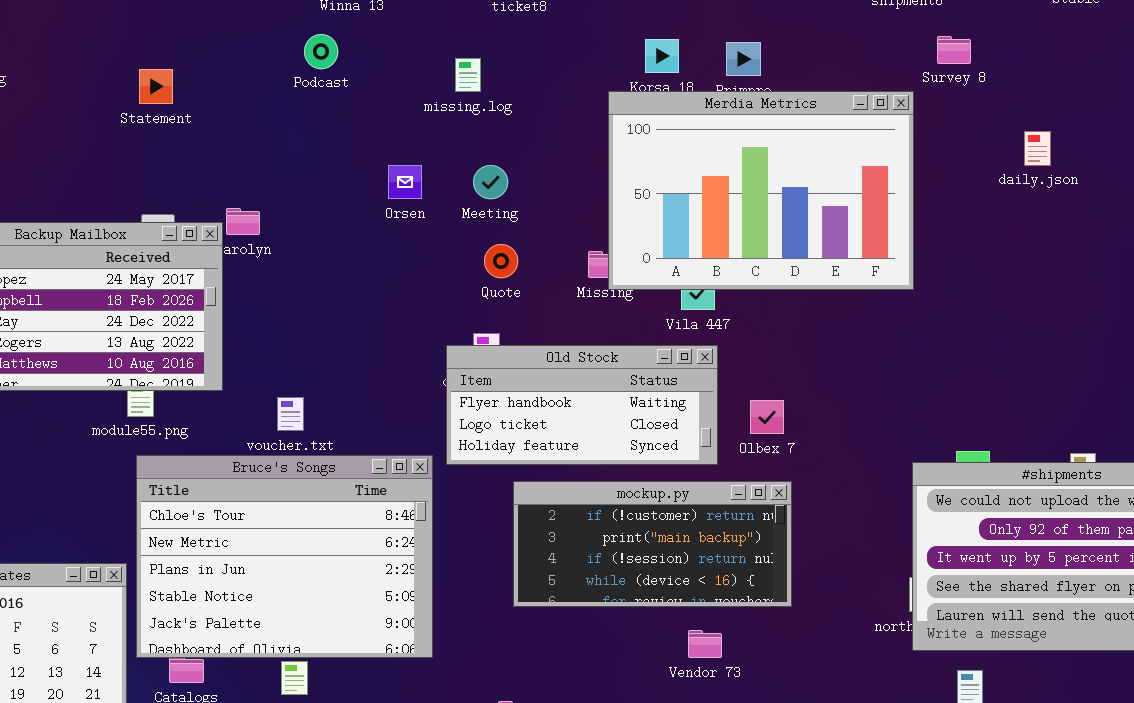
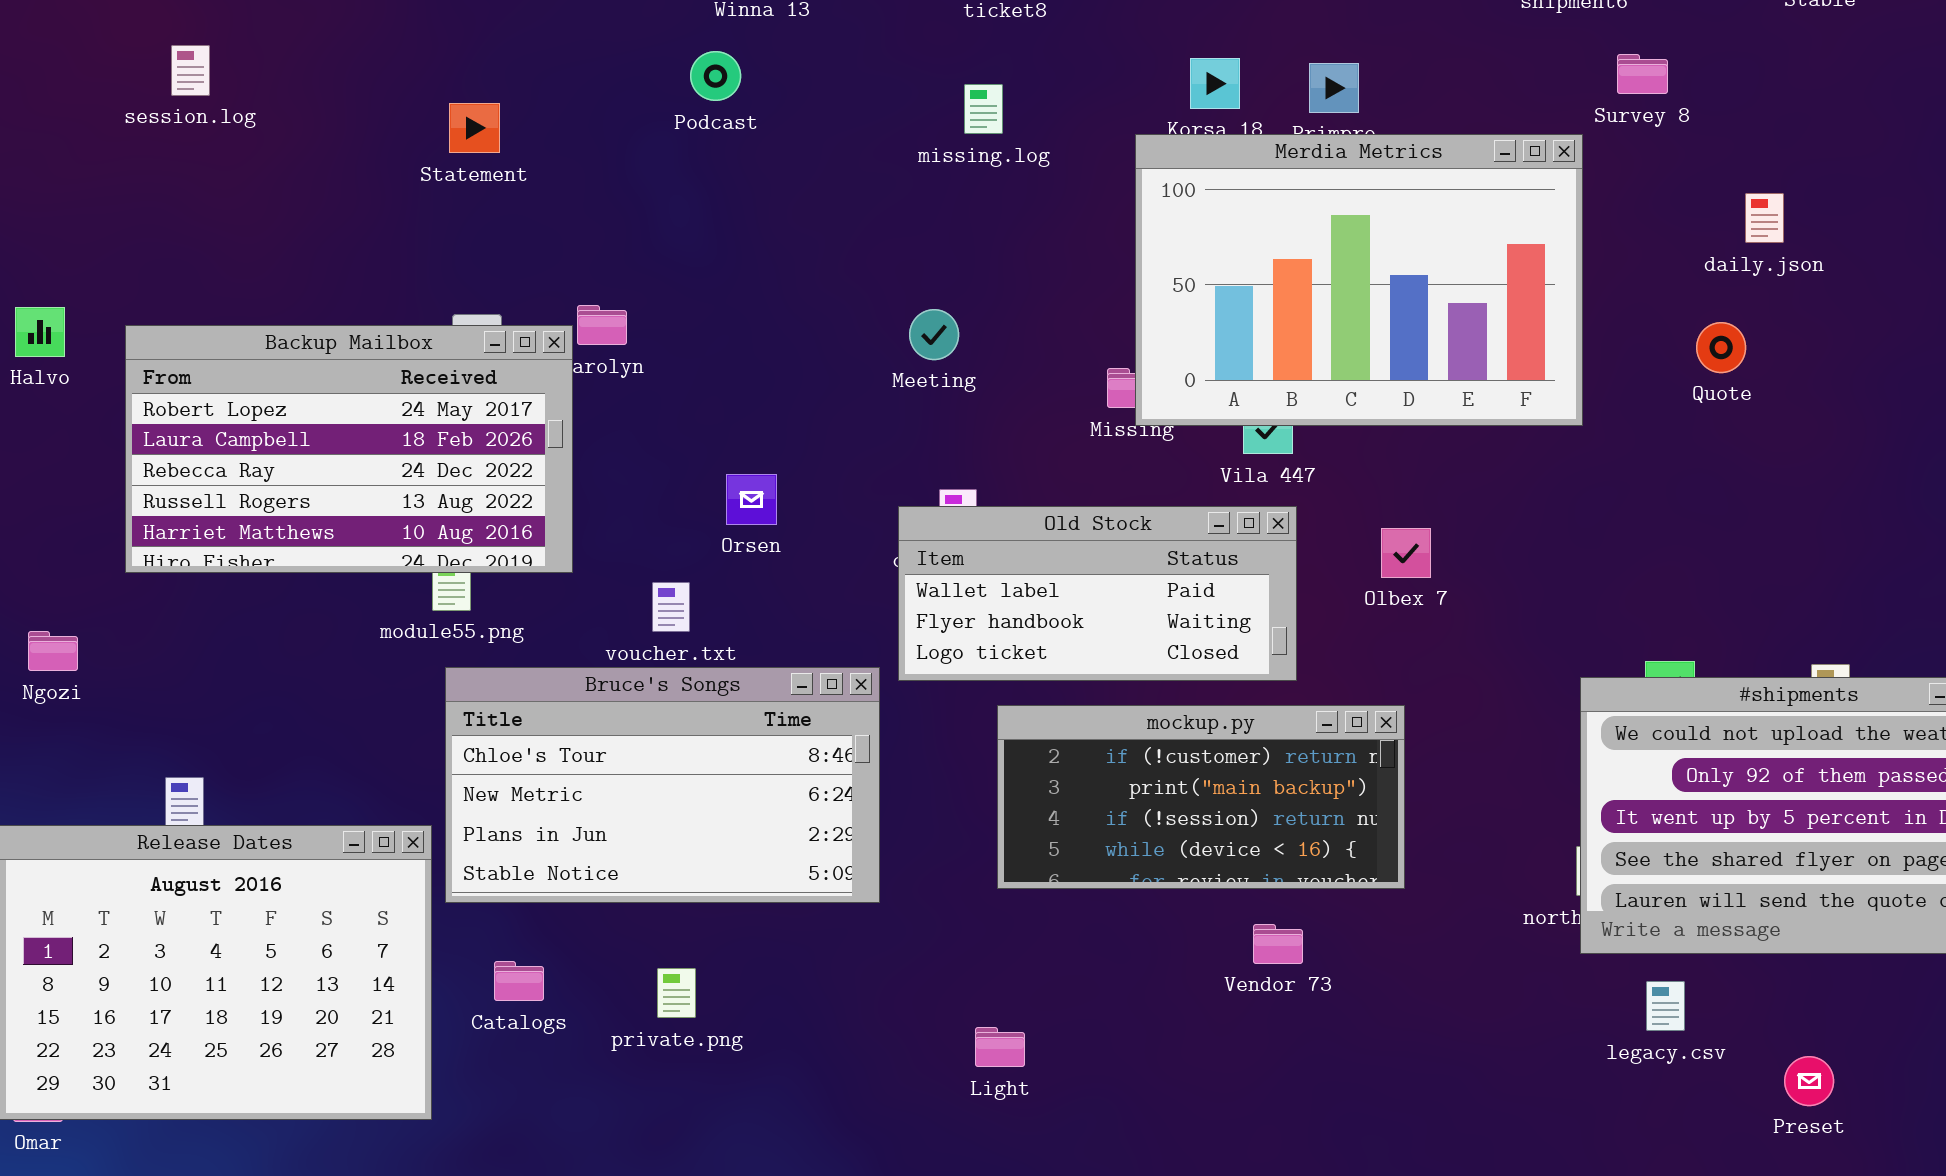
missing.log: [455,58,481,92] -> [964,84,1003,134], moved
Orsen: [388,165,422,199] -> [726,474,777,525], moved
Meeting: [473,165,508,199] -> [909,309,959,360], moved
Quote: [484,244,518,278] -> [1696,322,1746,373], moved
Old Stock: [446,345,718,465] -> [898,506,1297,681], scrolled up 1 row
Olbex 7: [750,400,784,434] -> [1381,528,1431,578], moved
Bruce's Songs: [136,455,433,658] -> [445,667,880,903], resized

